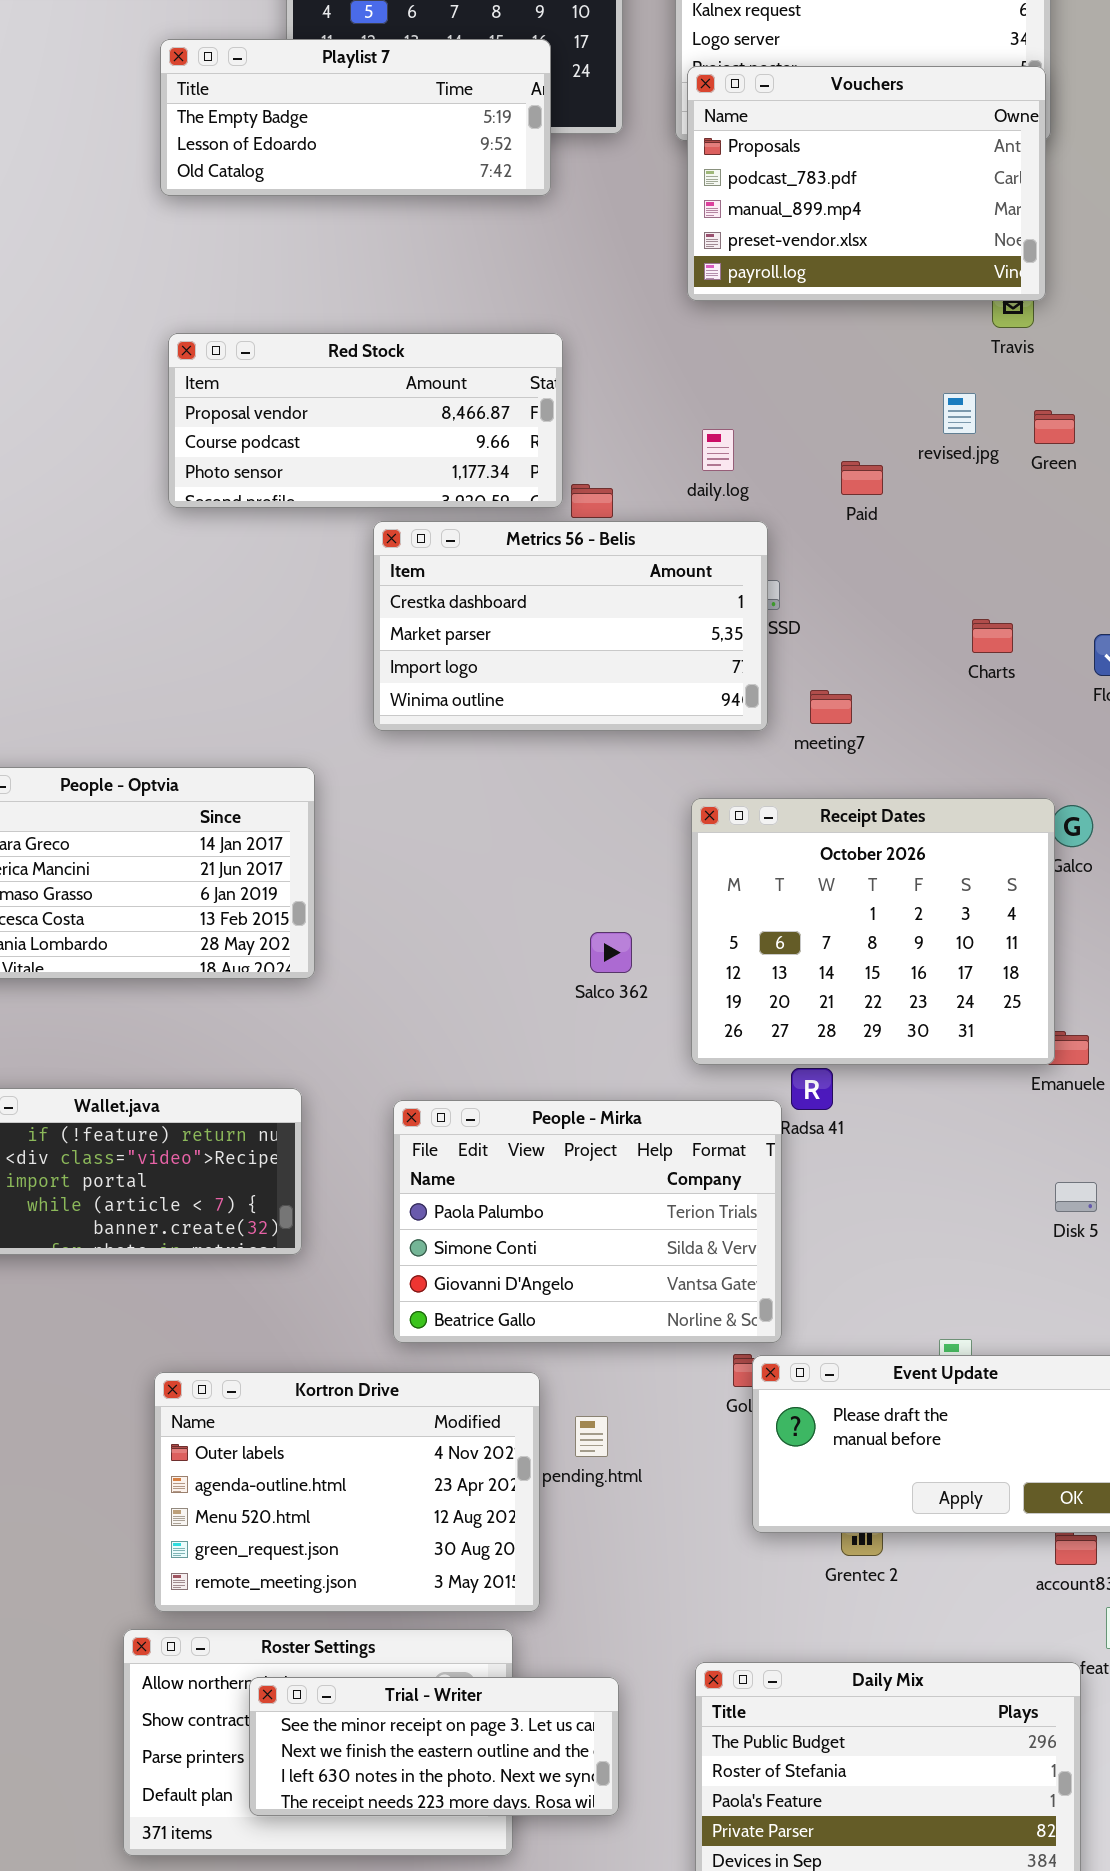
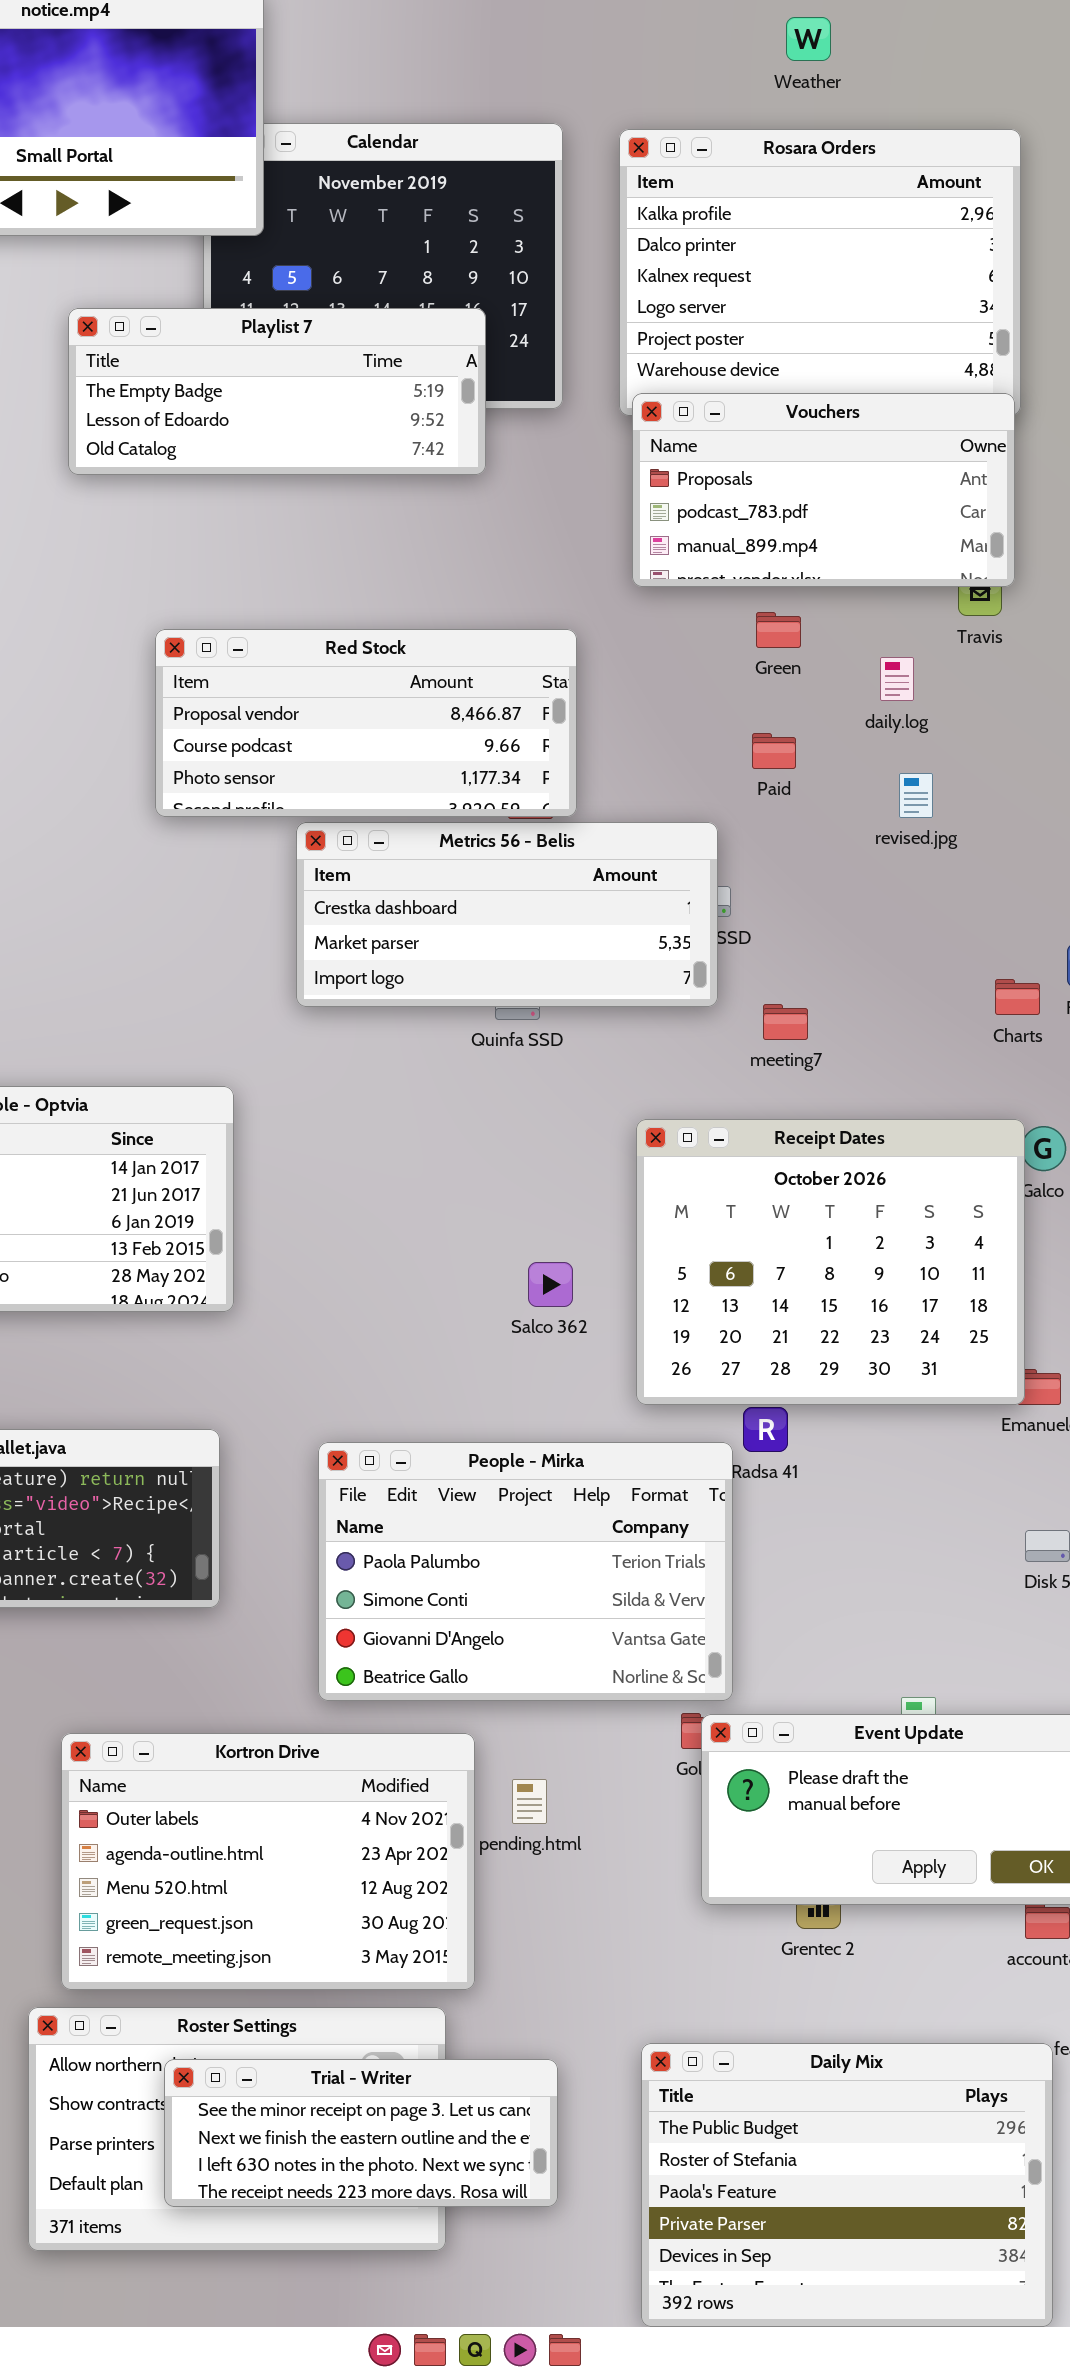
Vouchers: [687,66,1046,301] -> [632,393,1015,587], resized
Red Stock: [168,333,563,508] -> [155,629,577,817], moved
revised.jpg: [943,393,976,434] -> [899,773,933,818], moved
Green: [1034,410,1075,444] -> [756,612,801,648], moved
daily.log: [702,429,734,471] -> [880,657,914,701], moved
Paid: [841,461,883,495] -> [752,733,796,769], moved
Metrics 56 - Belis: [373,521,768,731] -> [296,822,718,1007], resized
Charts: [972,619,1013,653] -> [995,979,1040,1015], moved

